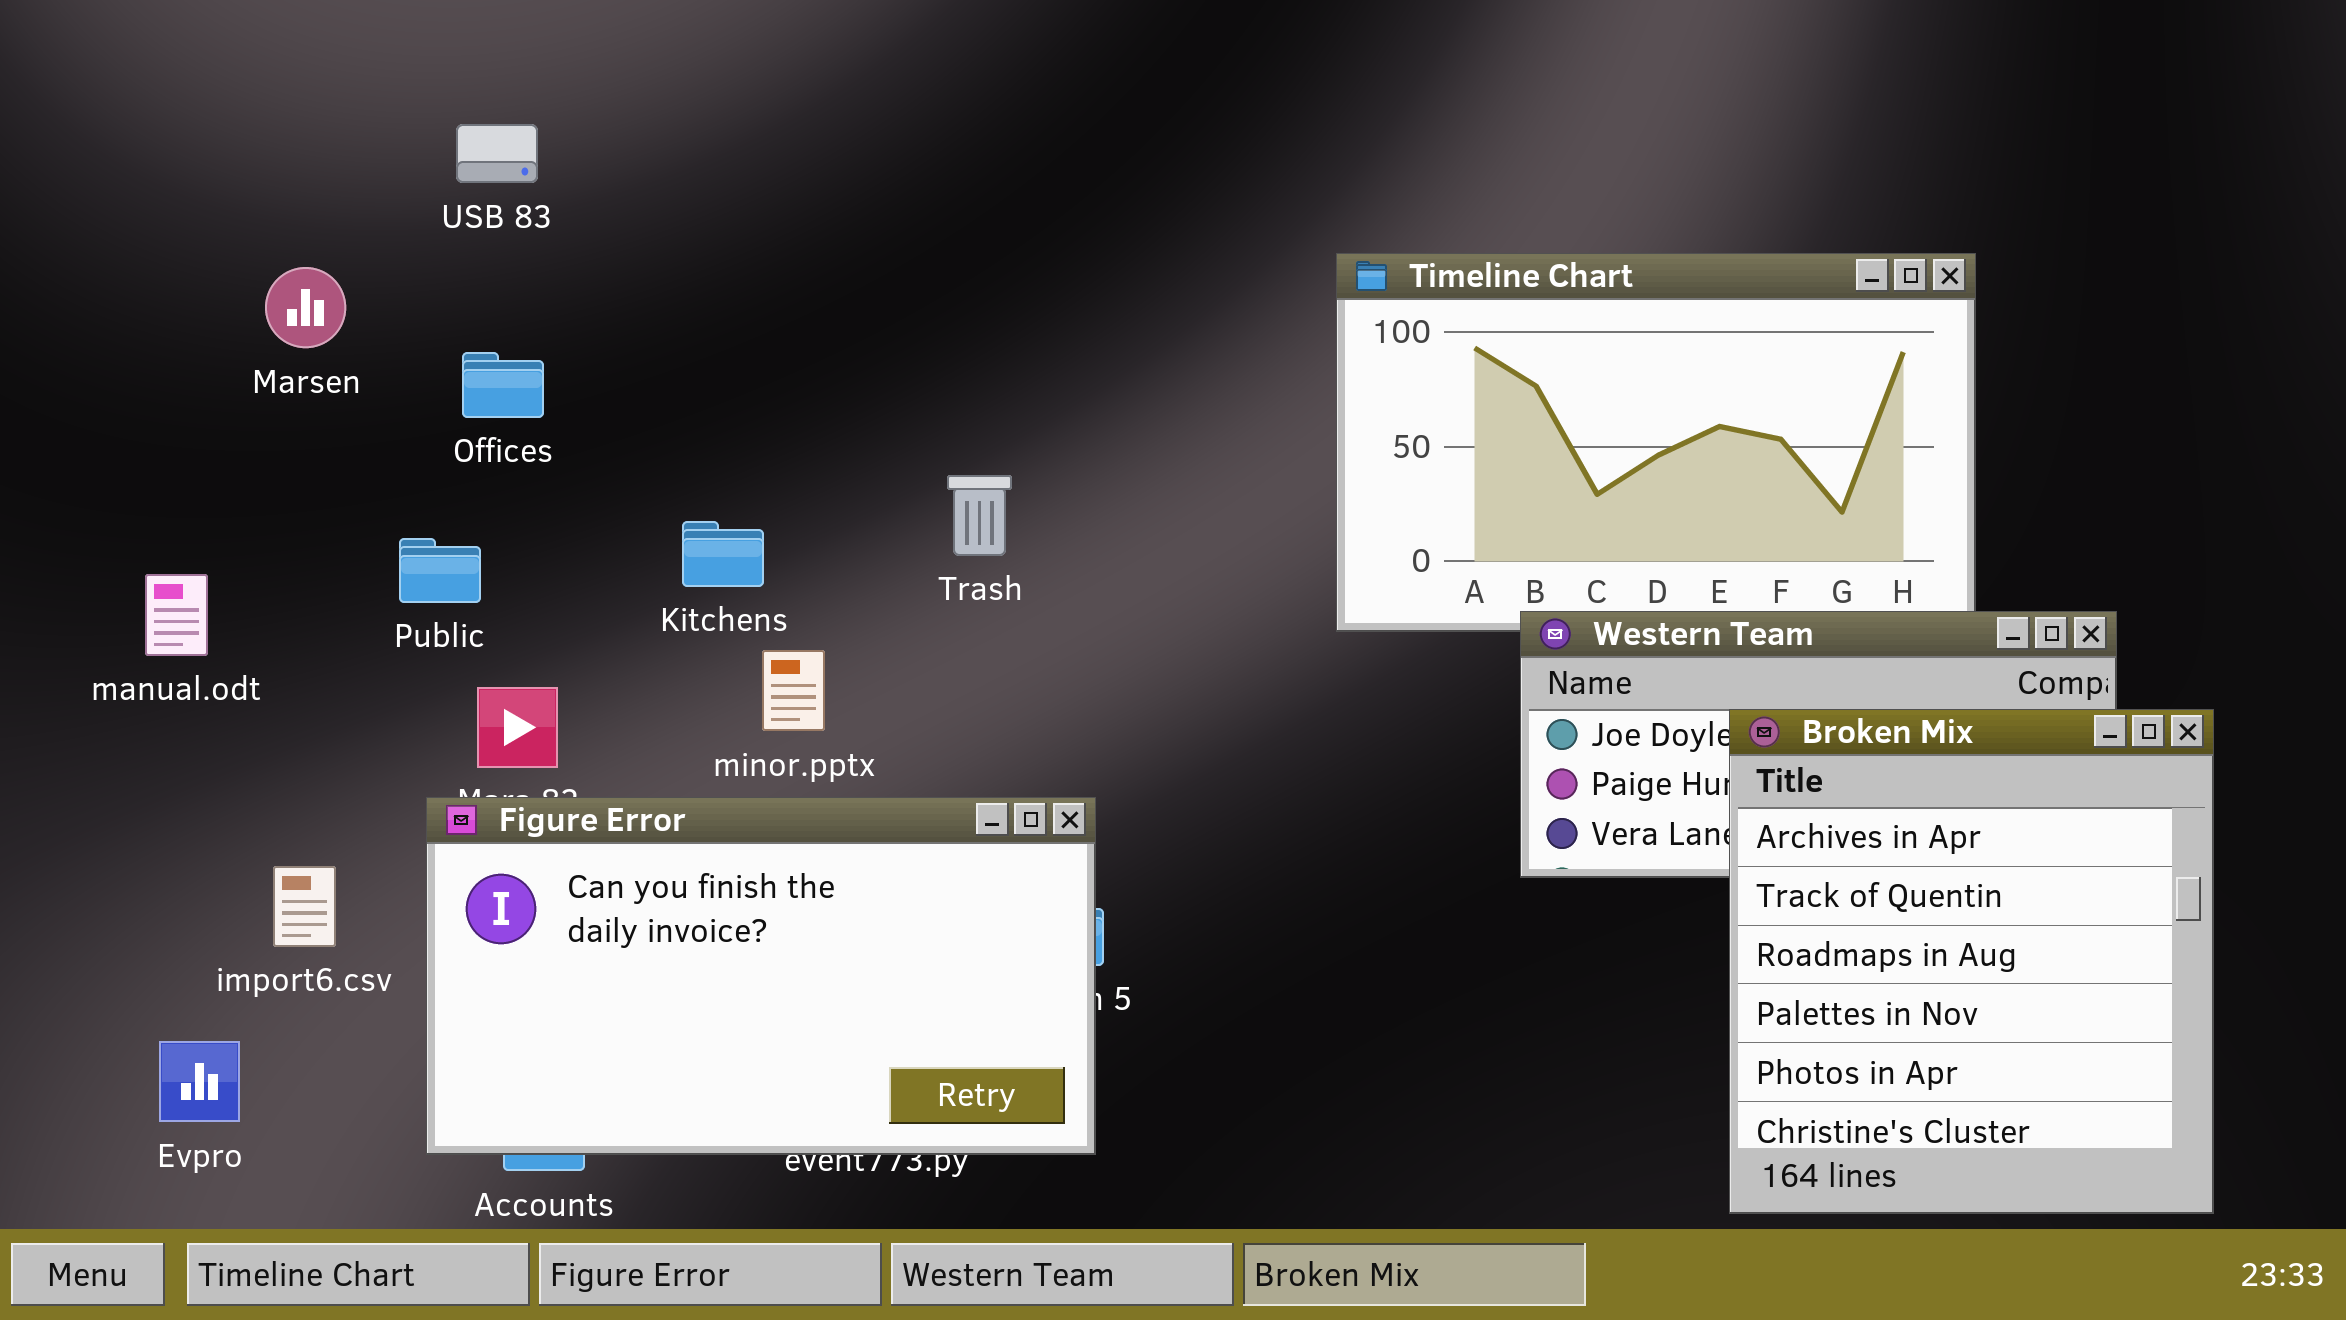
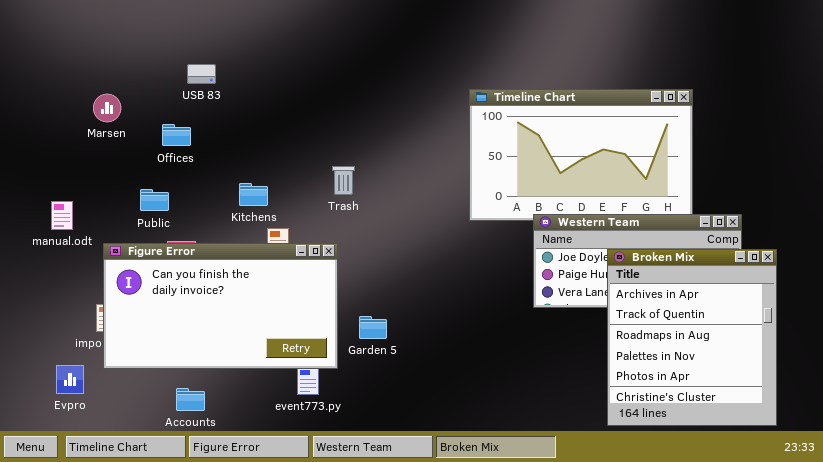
USB 83: [456,124,538,183] -> [187,64,216,84], moved
Figure Error: [426,797,1096,1155] -> [103,243,338,369], moved

